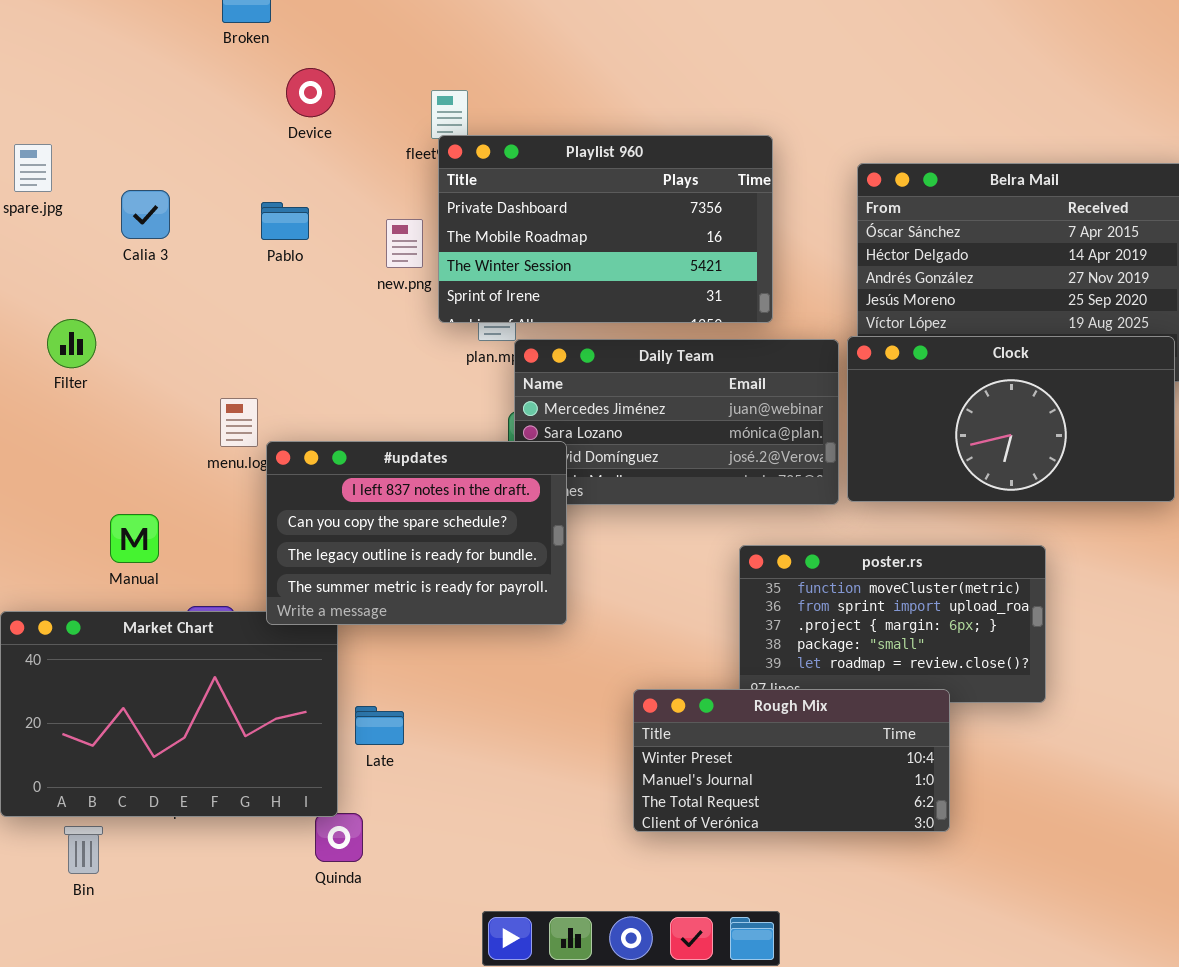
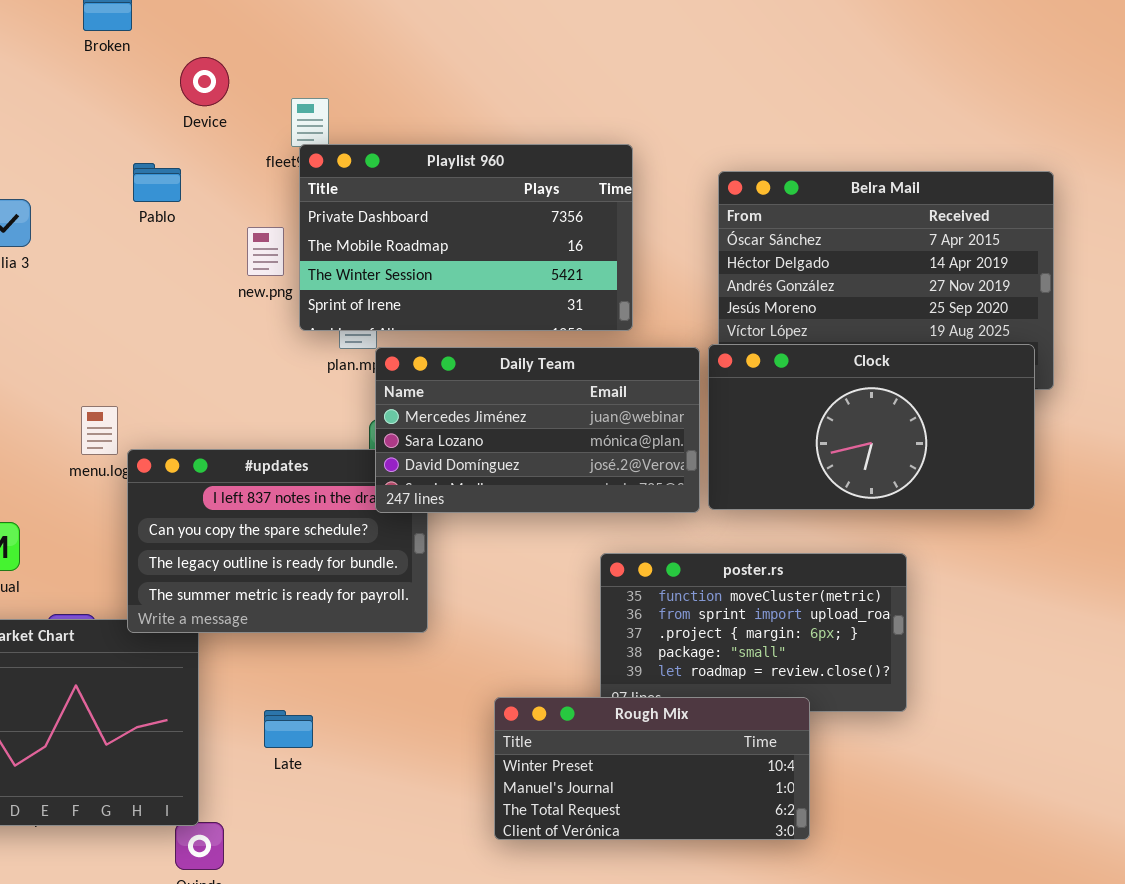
Device: [286,68,335,117] -> [180,57,229,106], moved
Pablo: [261,202,309,240] -> [133,163,181,202], moved
Daily Team: [514,339,839,505] -> [375,347,700,513], raised
Late: [355,706,404,745] -> [264,710,313,748], moved

